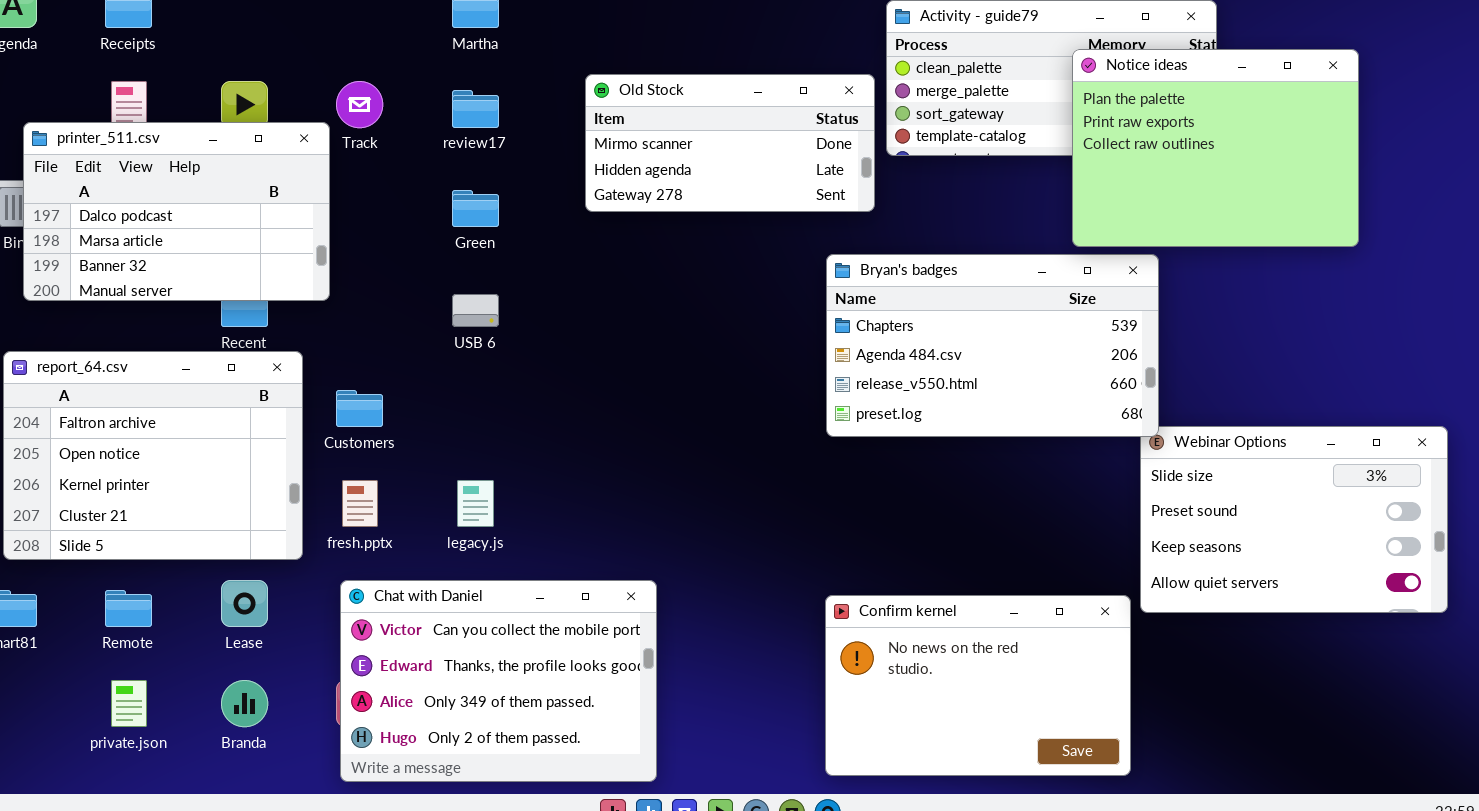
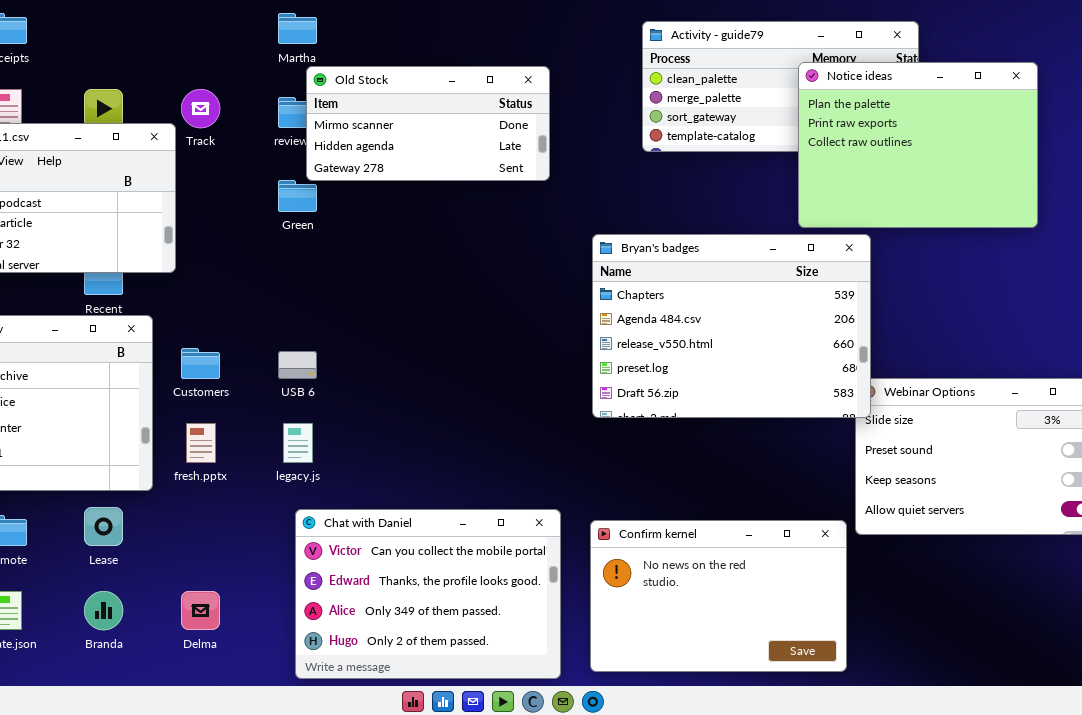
Old Stock: [585,74,875,212] -> [306,66,550,181], moved
Bryan's badges: [826,254,1159,437] -> [592,234,871,418], resized
USB 6: [452,294,499,327] -> [278,351,317,379], moved
Chat with Daniel: [340,580,657,782] -> [295,509,561,679], moved

